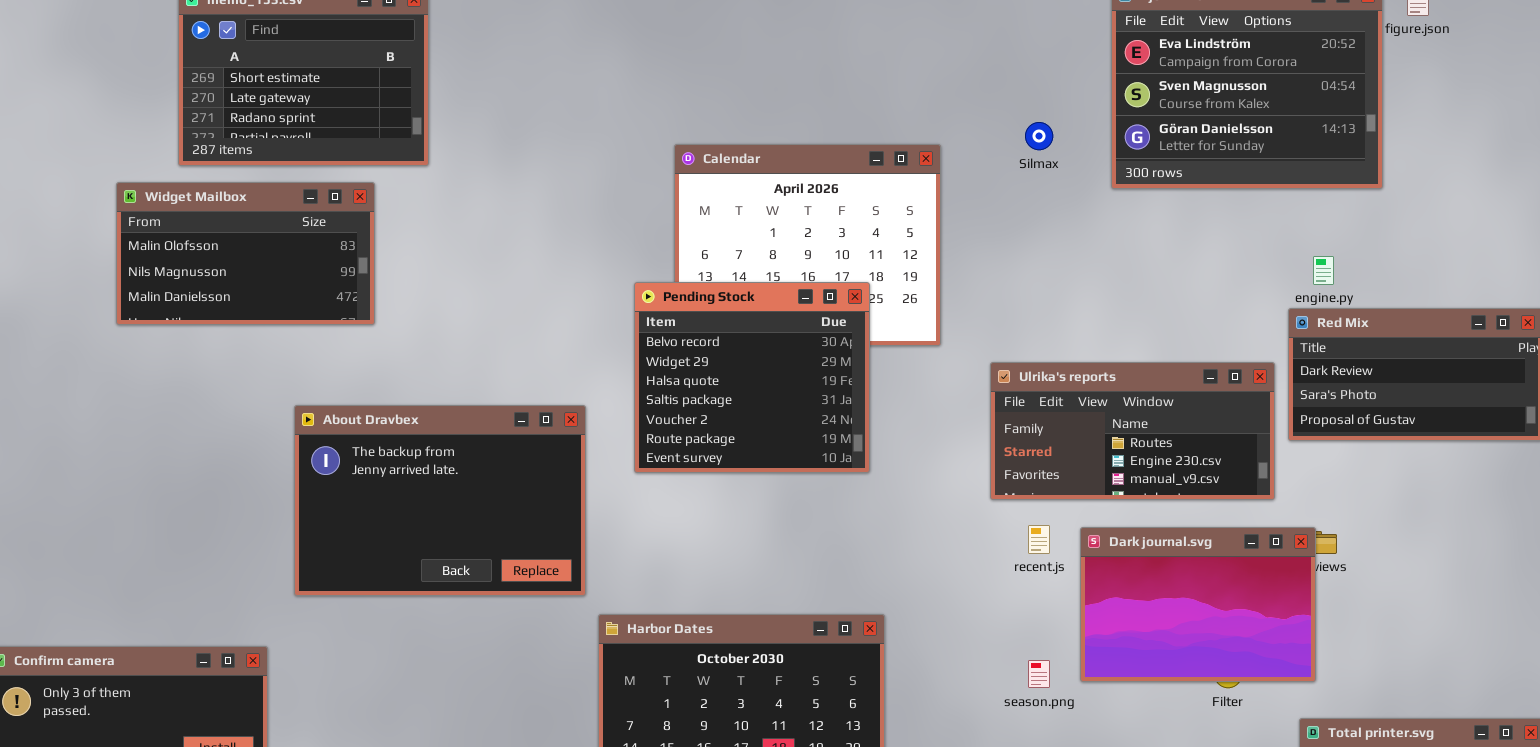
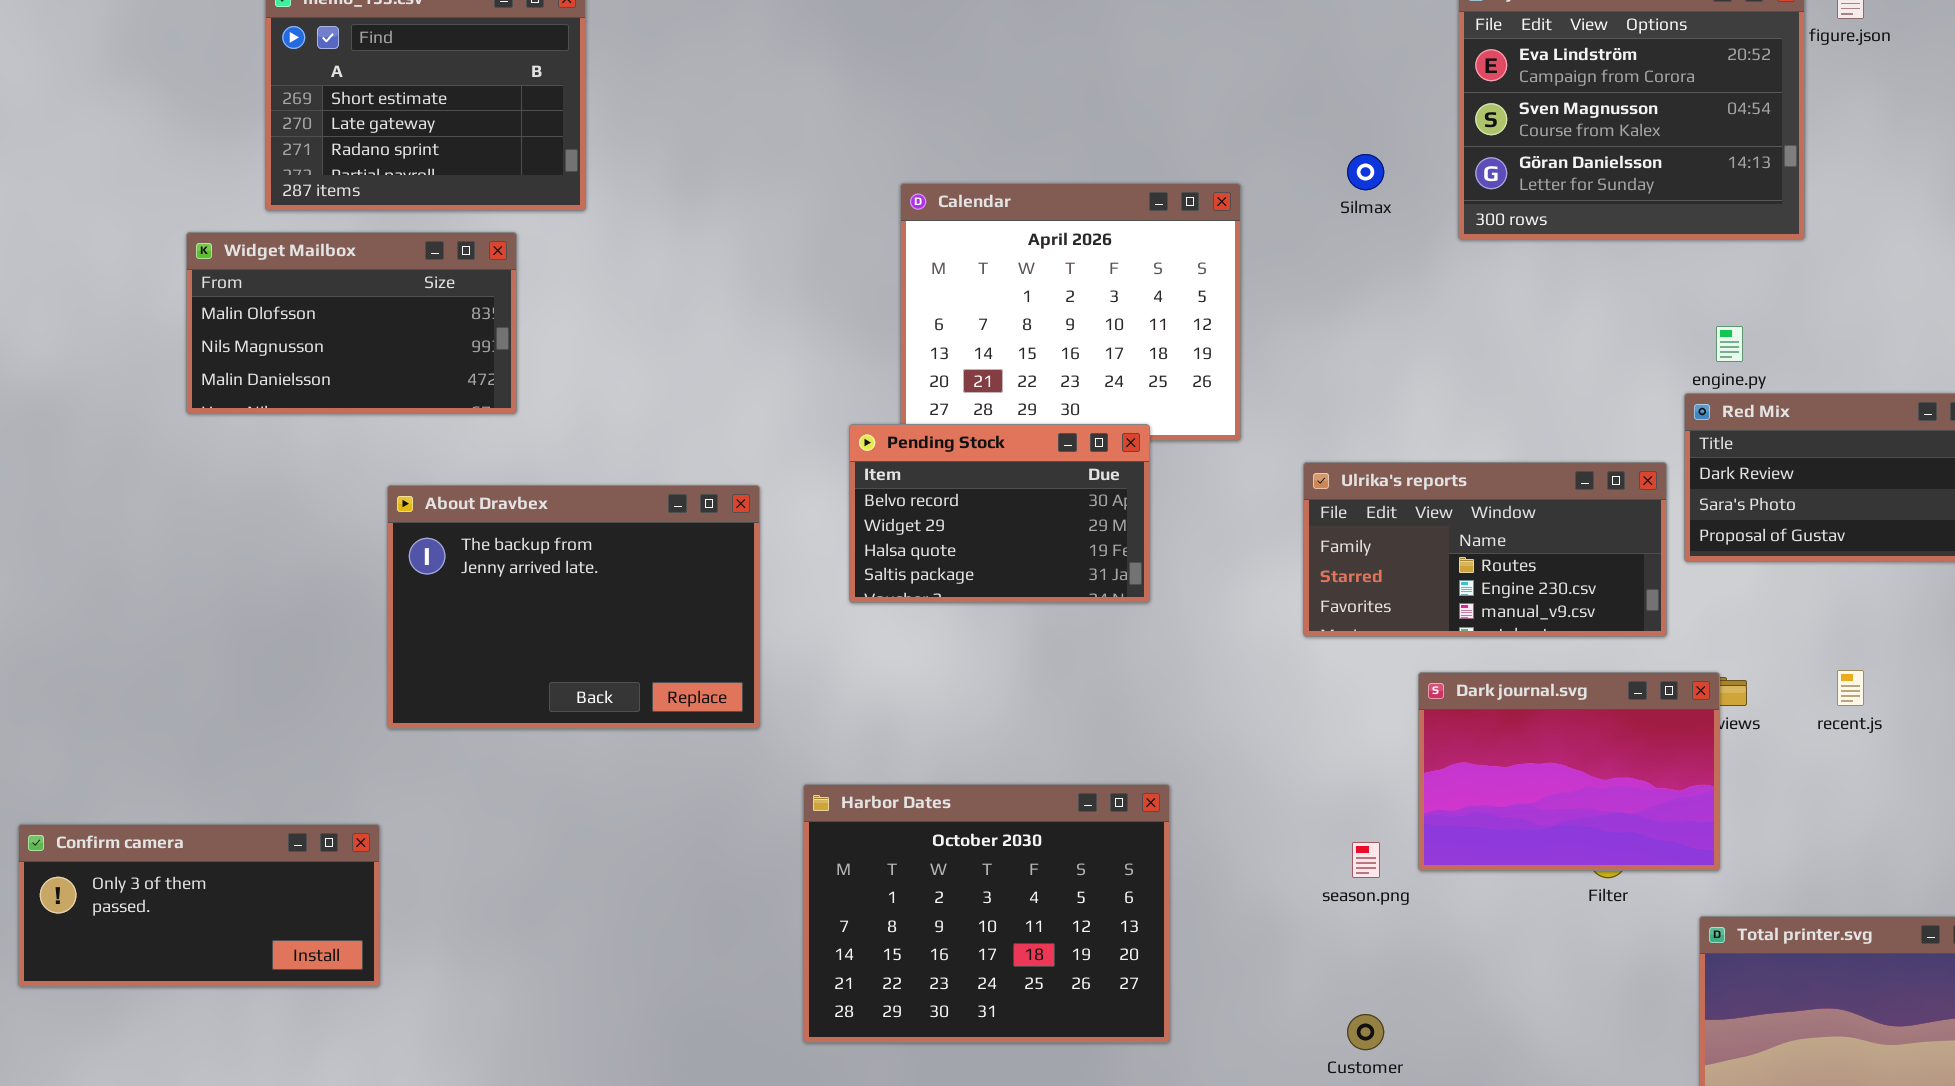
Pending Stock: [634,282,870,473] -> [849,424,1150,603], resized
About Dravbex: [294,405,586,596] -> [387,485,760,729], moved
recent.js: [1028,525,1050,554] -> [1837,670,1864,706], moved

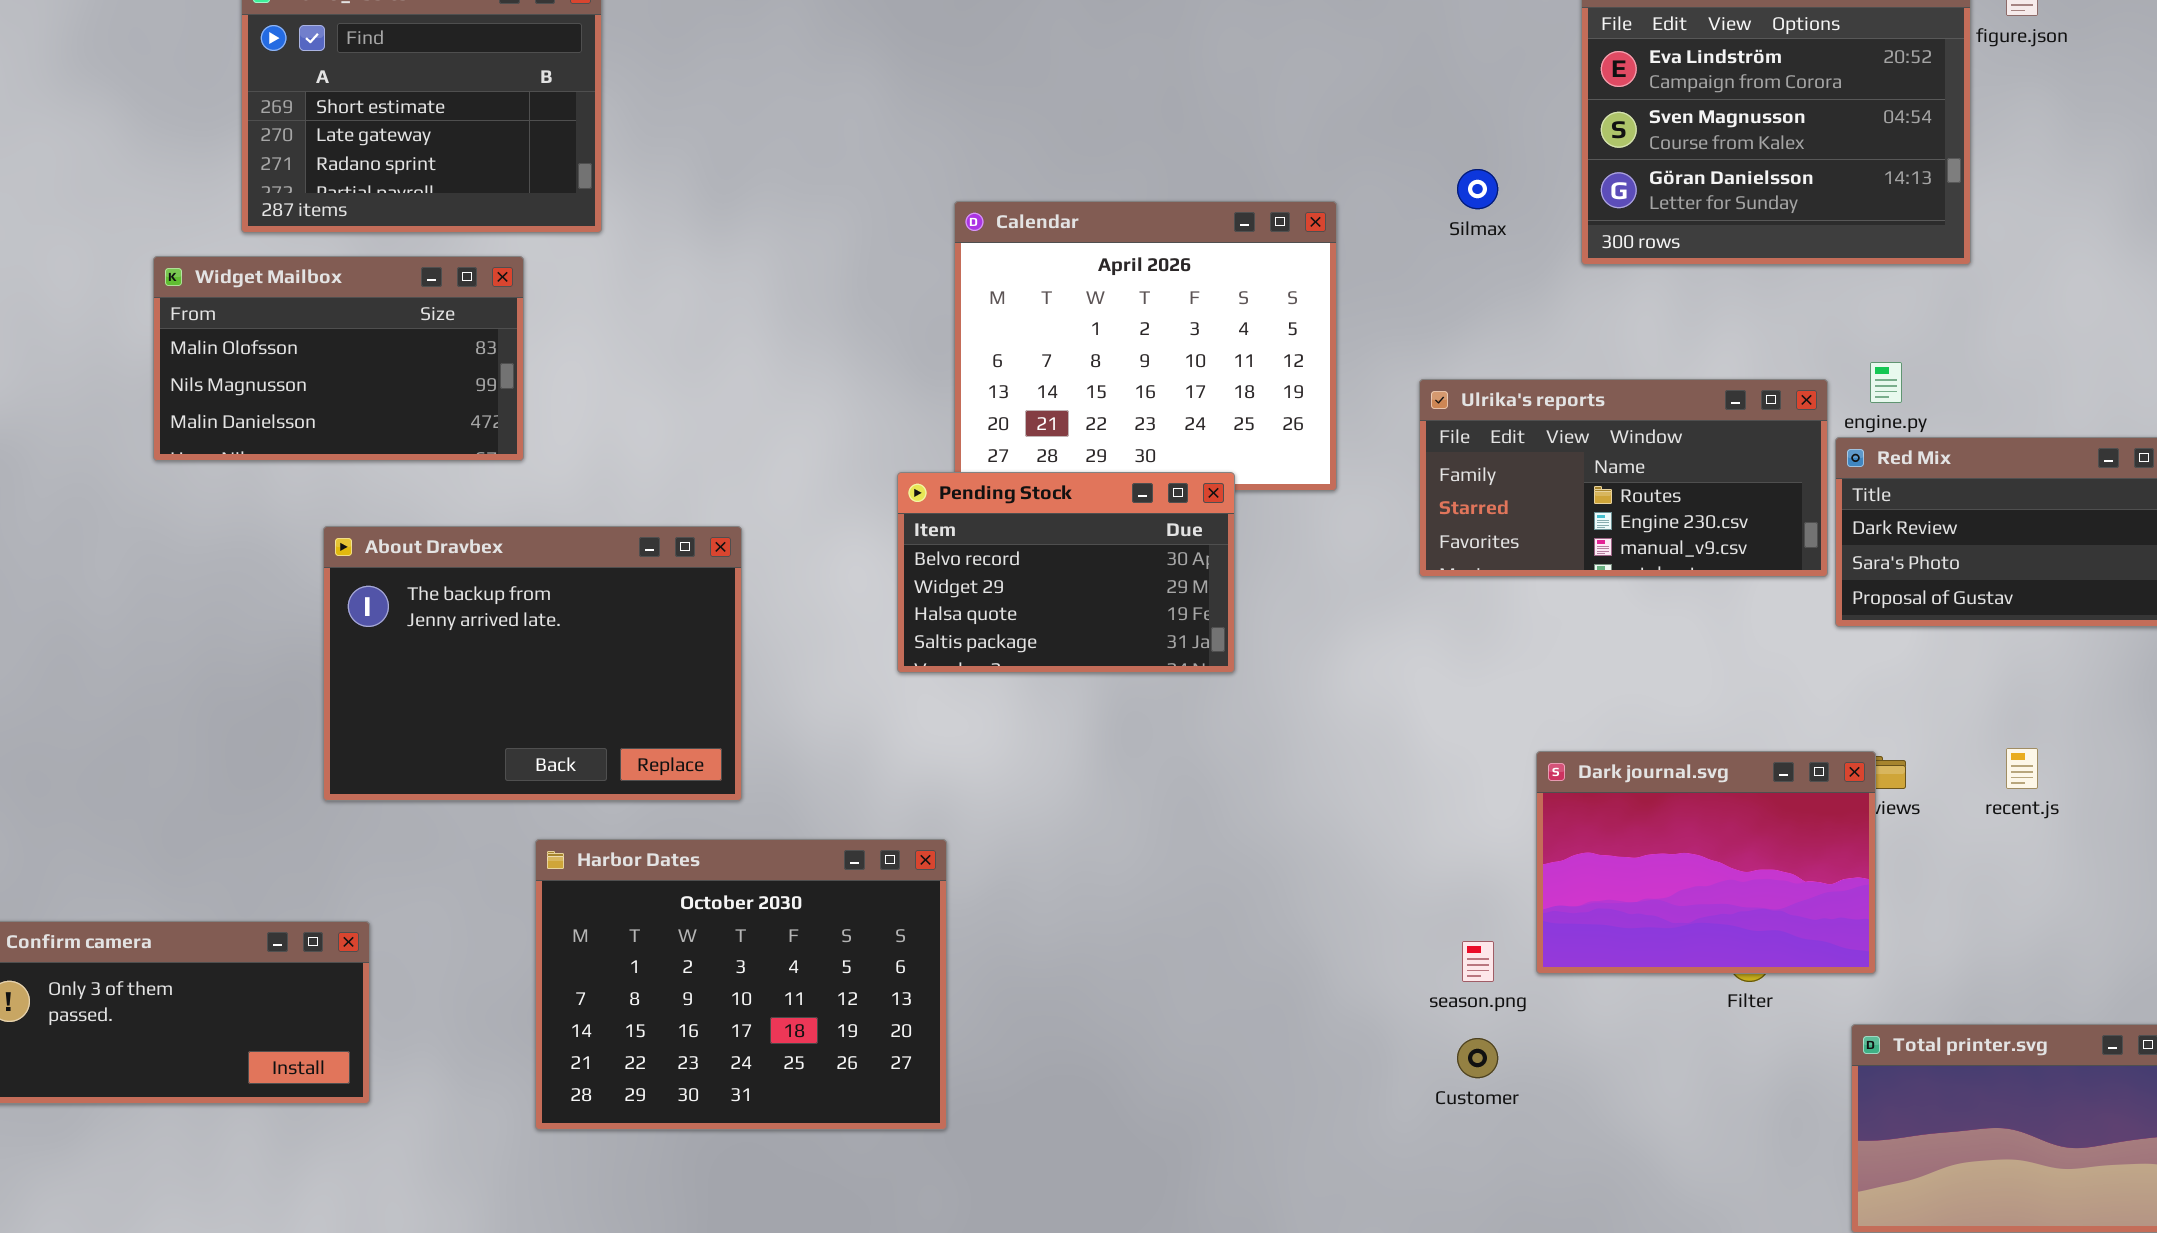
Ulrika's reports: [1303,462,1667,637] -> [1419,379,1828,577], moved
About Dravbex: [387,485,760,729] -> [323,526,742,801], moved
Harbor Dates: [803,784,1170,1043] -> [535,839,947,1130], moved
Customer: [1347,1014,1384,1050] -> [1457,1038,1498,1078], moved

